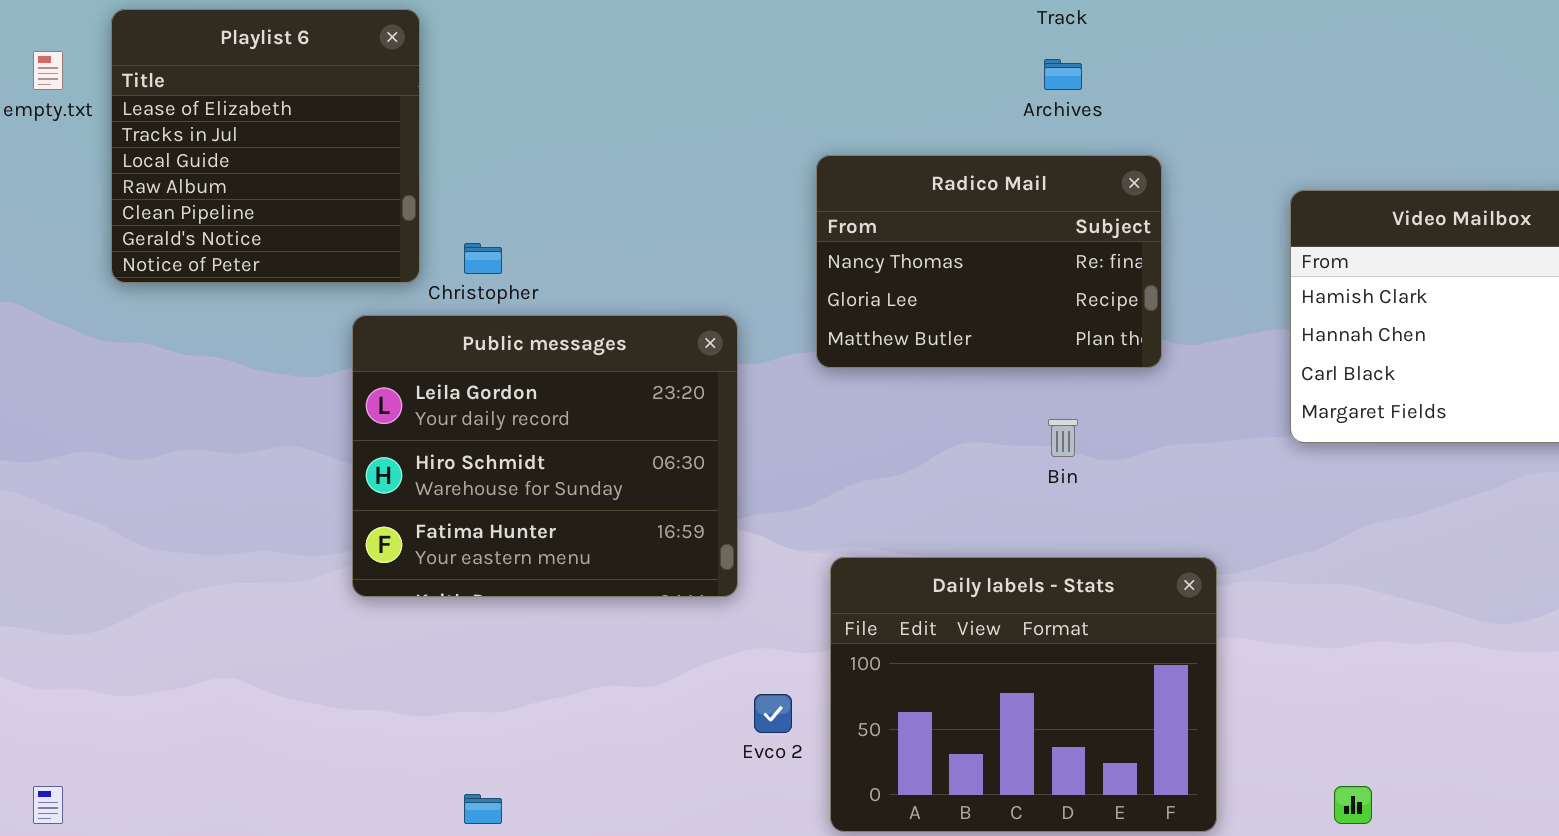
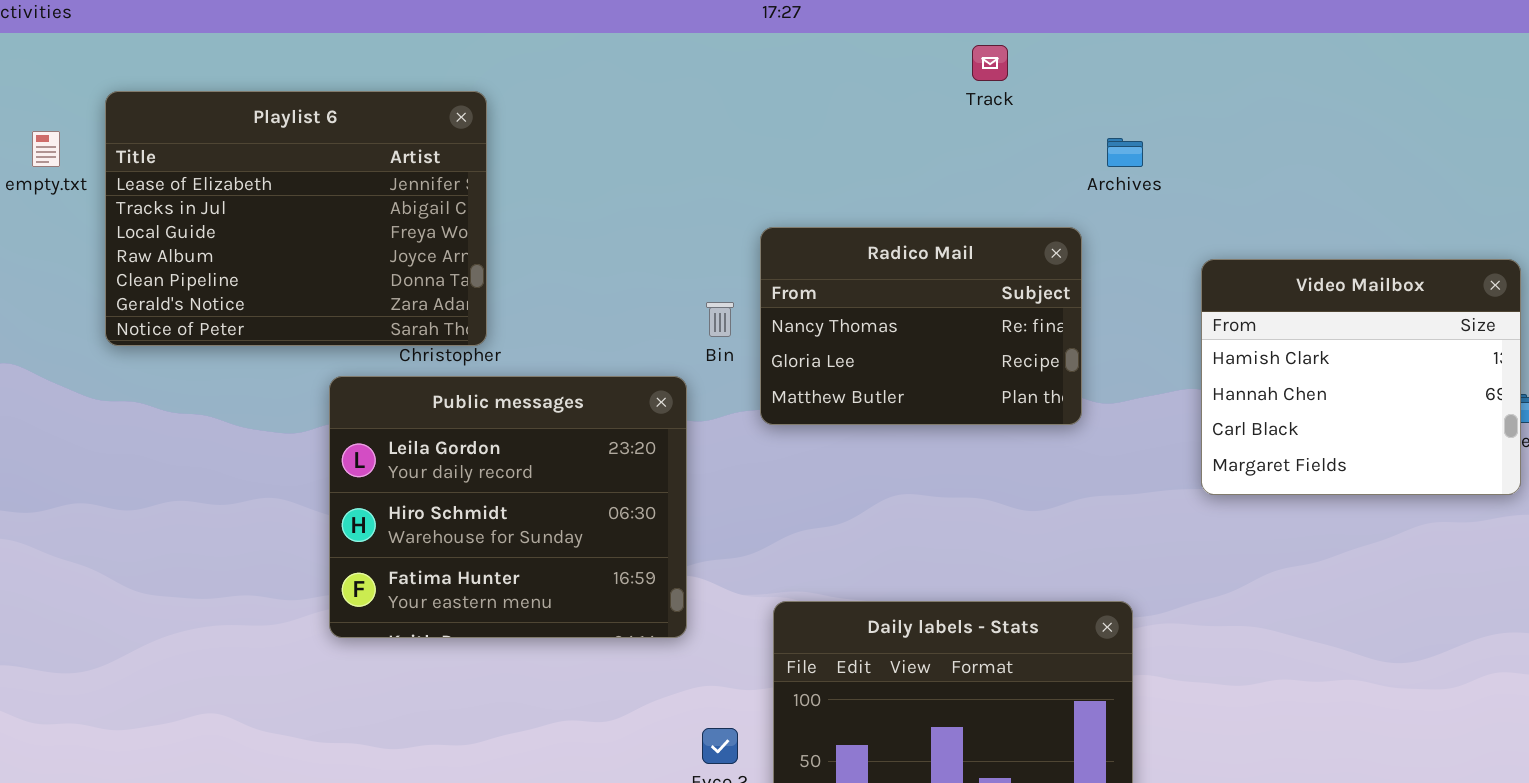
Playlist 6: [111,9,420,283] -> [105,91,487,346], resized
Archives: [1044,59,1082,90] -> [1107,138,1143,167], moved
Bin: [1048,419,1078,457] -> [706,302,734,337], moved

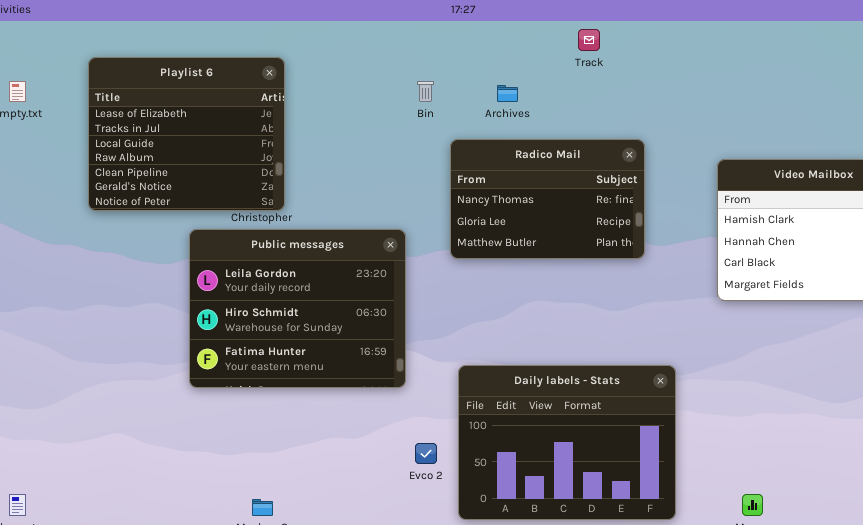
Playlist 6: [105,91,487,346] -> [88,57,285,211], resized
Archives: [1107,138,1143,167] -> [497,85,518,102], moved
Bin: [706,302,734,337] -> [417,81,434,102], moved

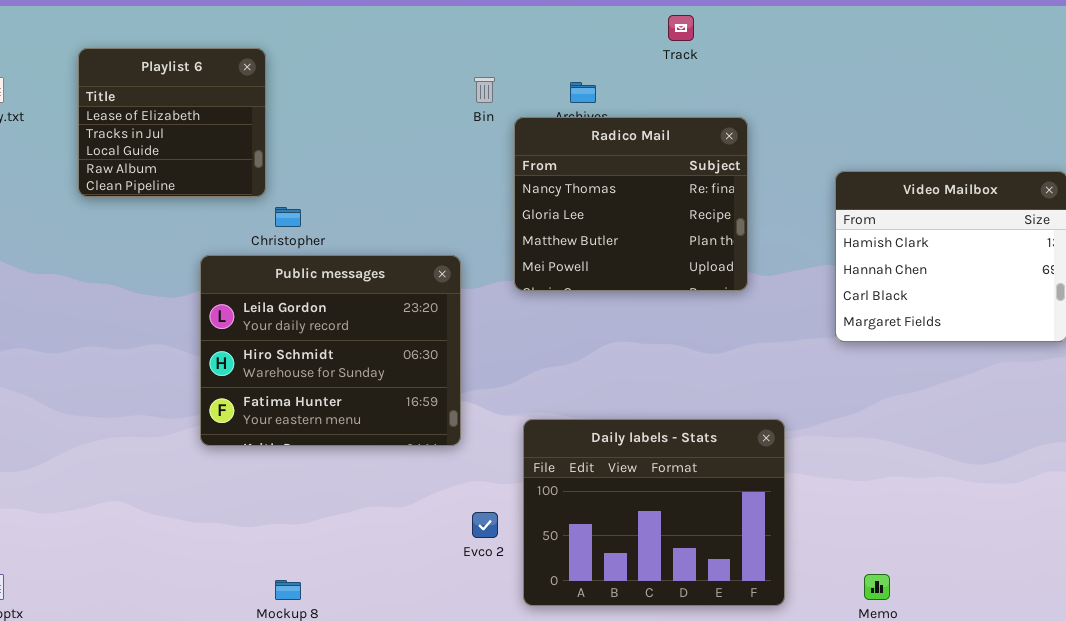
Playlist 6: [88,57,285,211] -> [78,48,266,197], resized
Radico Mail: [450,139,645,259] -> [514,117,748,291], resized

